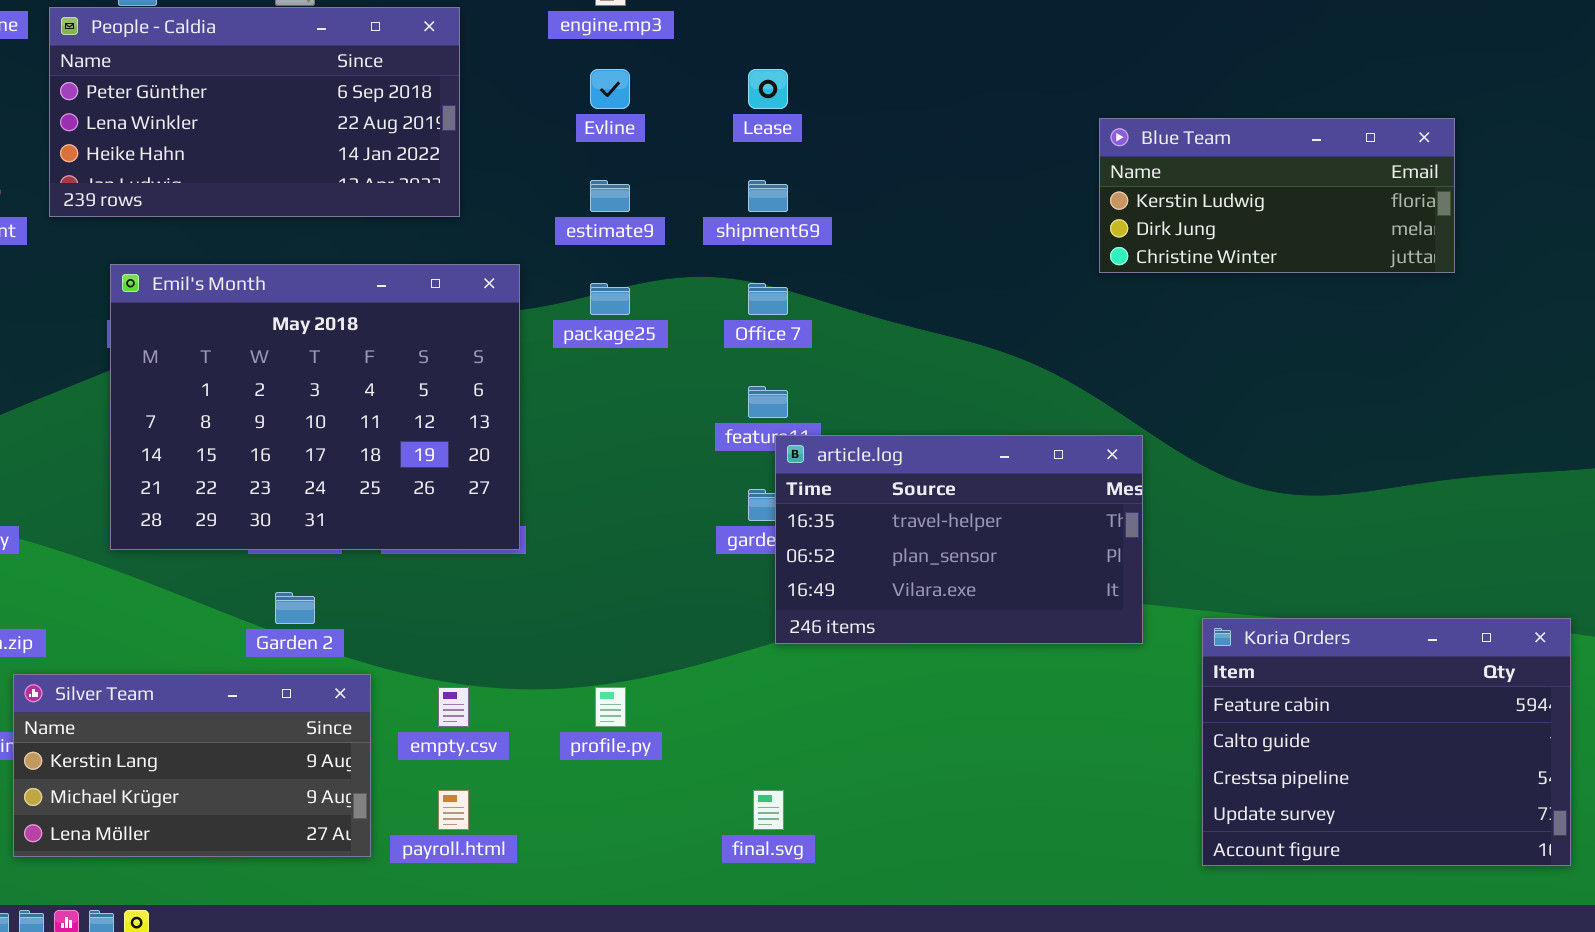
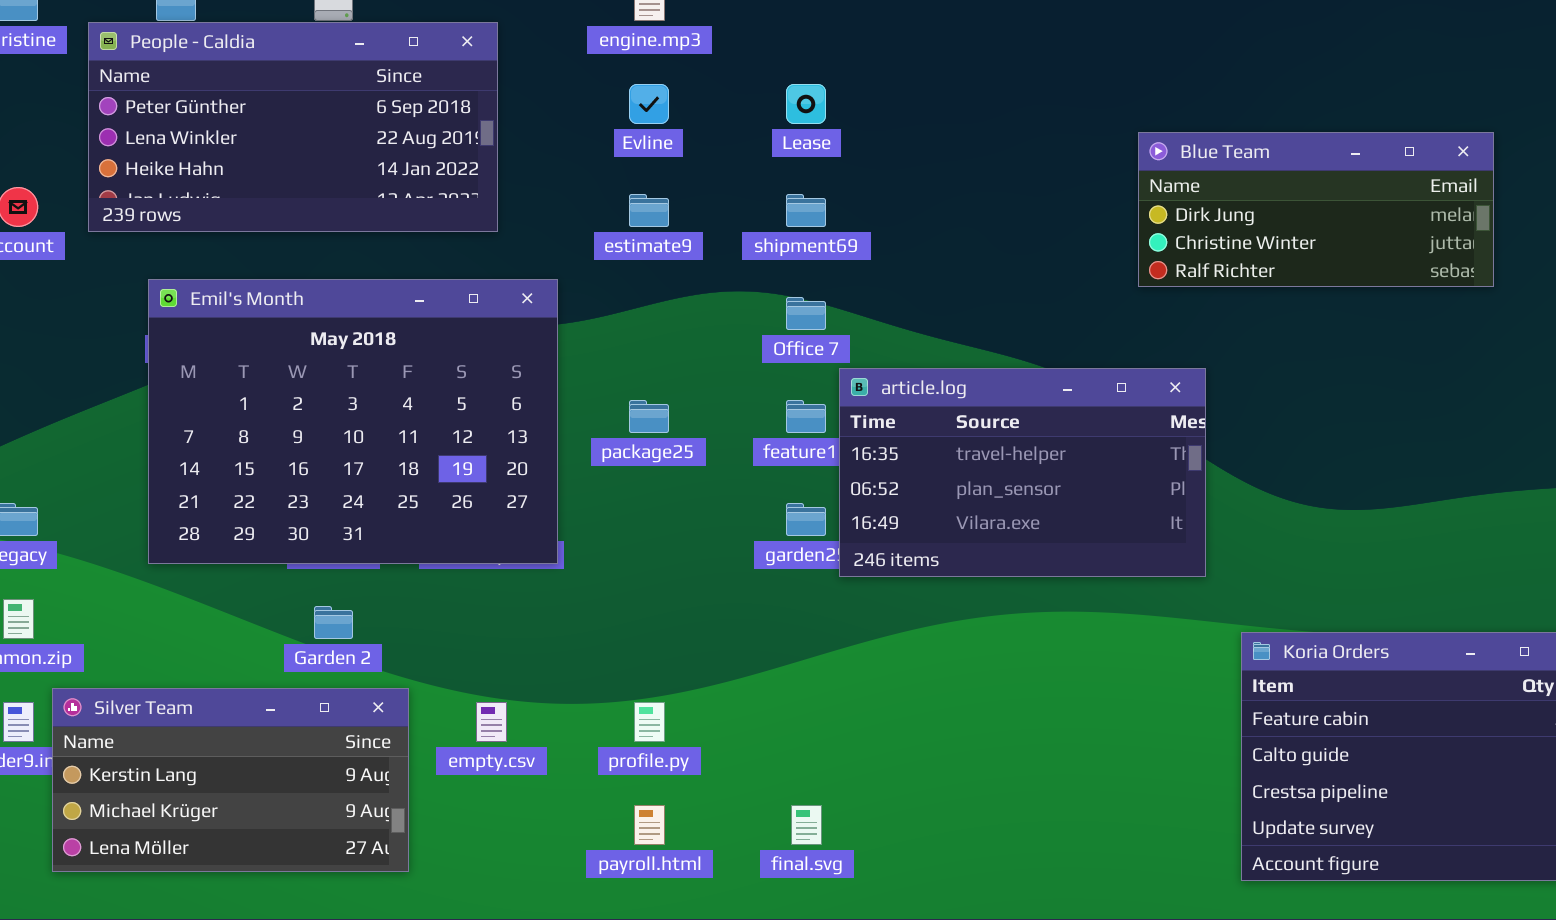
Blue Team: [1099,118,1455,273] -> [1138,132,1494,287], scrolled down 1 row
package25: [590,283,630,315] -> [629,400,669,433], moved
article.log: [775,435,1143,644] -> [839,368,1206,577], moved
payroll.html: [438,790,469,830] -> [634,805,665,845], moved

